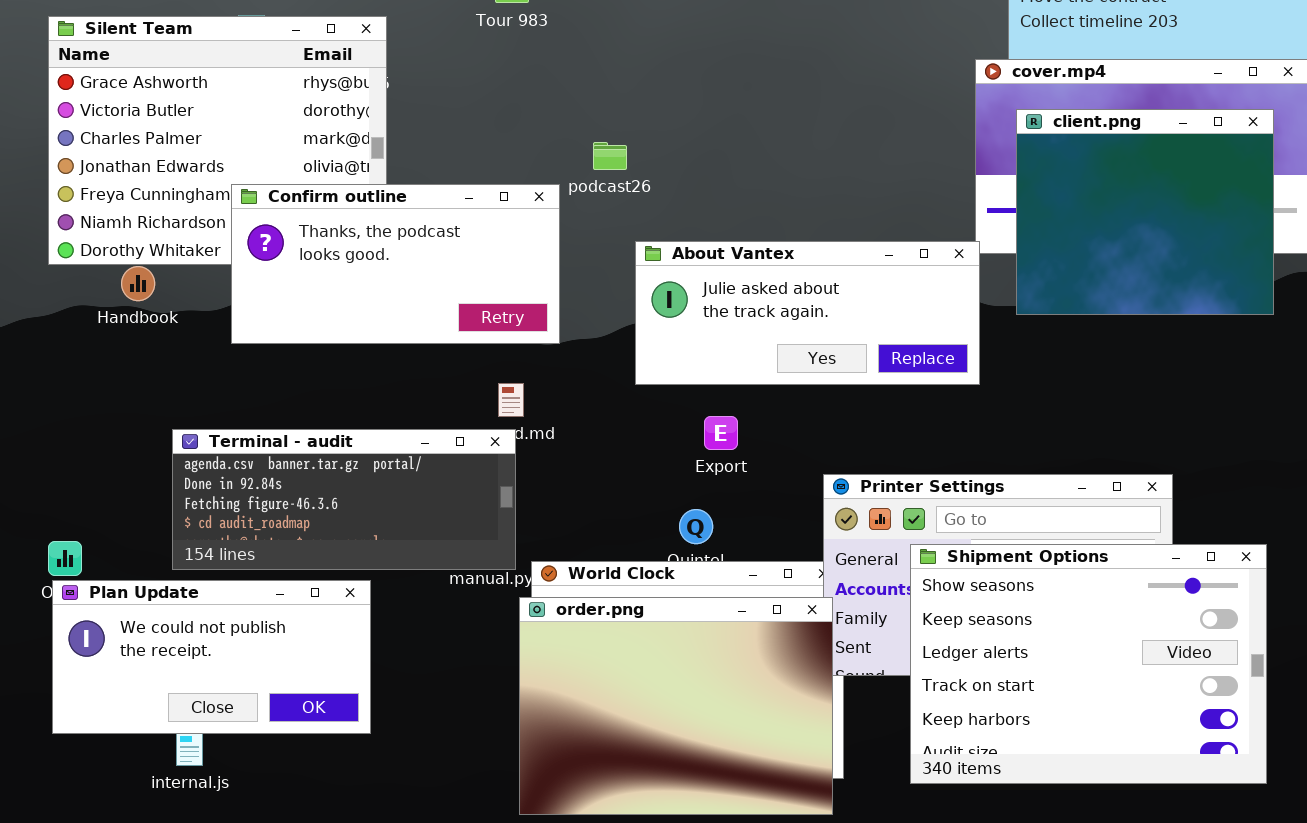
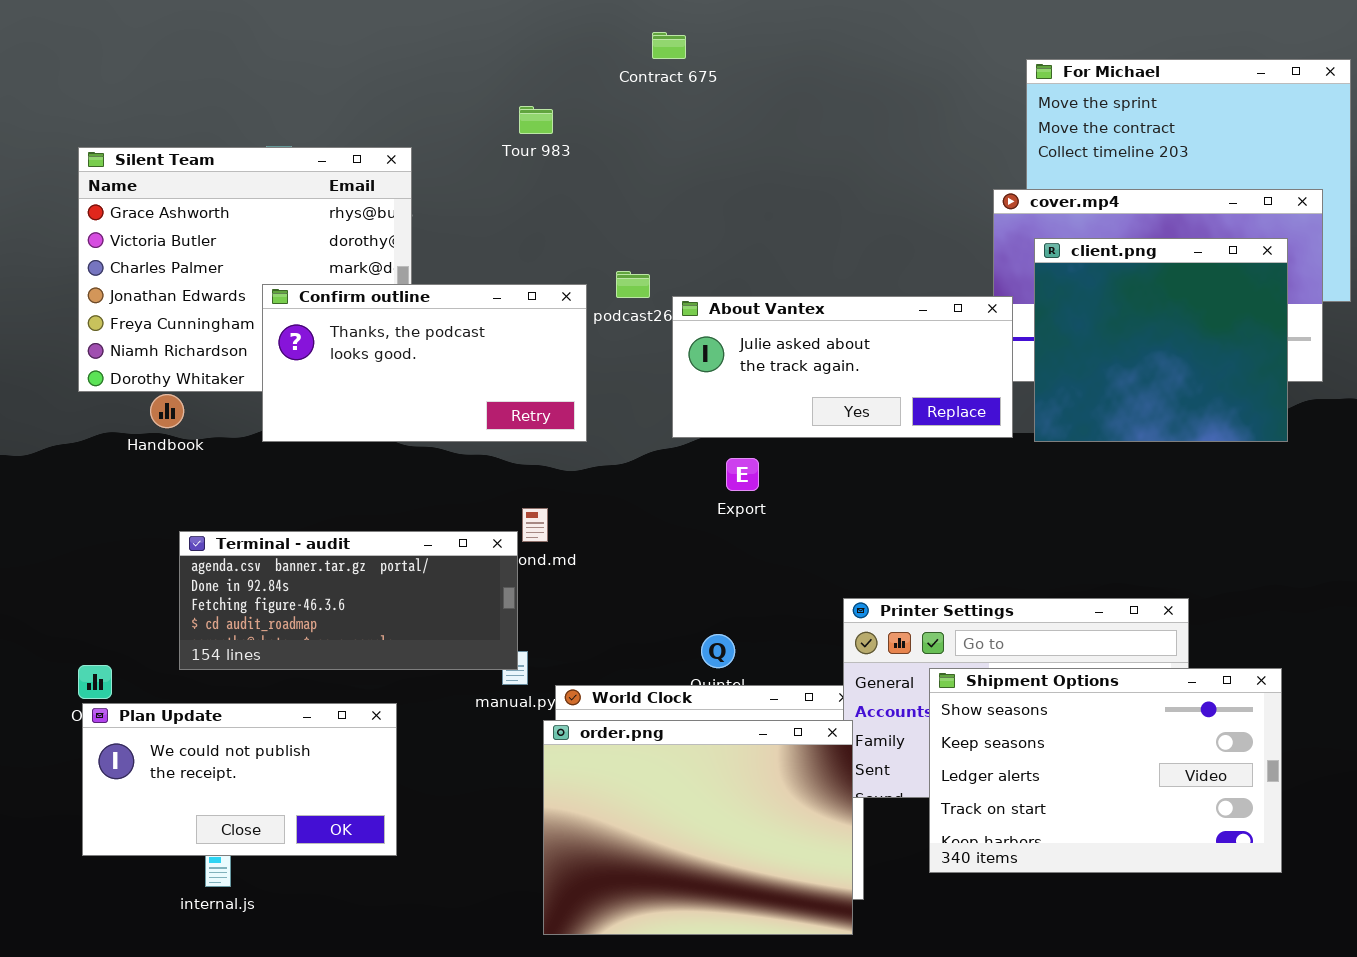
Confirm outline: [231,184,560,344] -> [262,284,587,442], moved
About Vantex: [635,241,980,385] -> [672,296,1013,438], moved
Export: [704,416,738,450] -> [726,458,759,491], moved
Terminal - audit: [172,429,516,570] -> [179,531,518,670], moved
Shipment Options: [910,544,1267,784] -> [929,668,1282,873], resized

